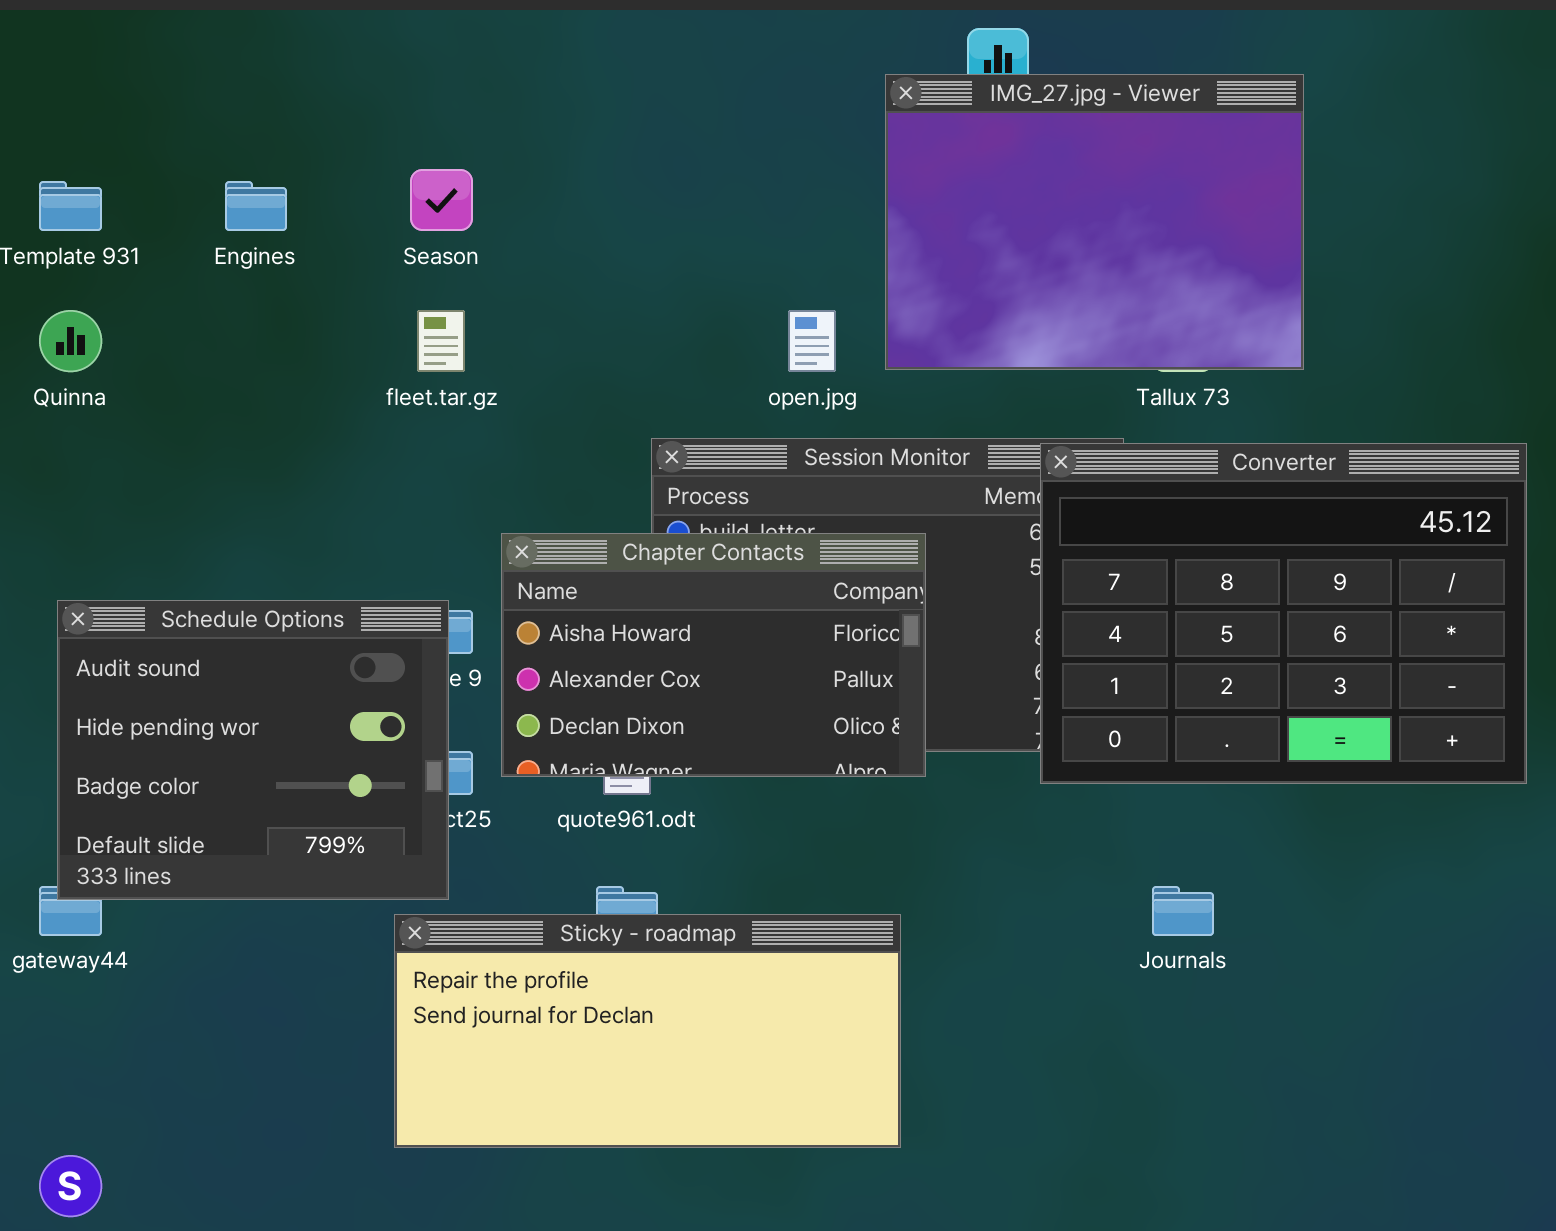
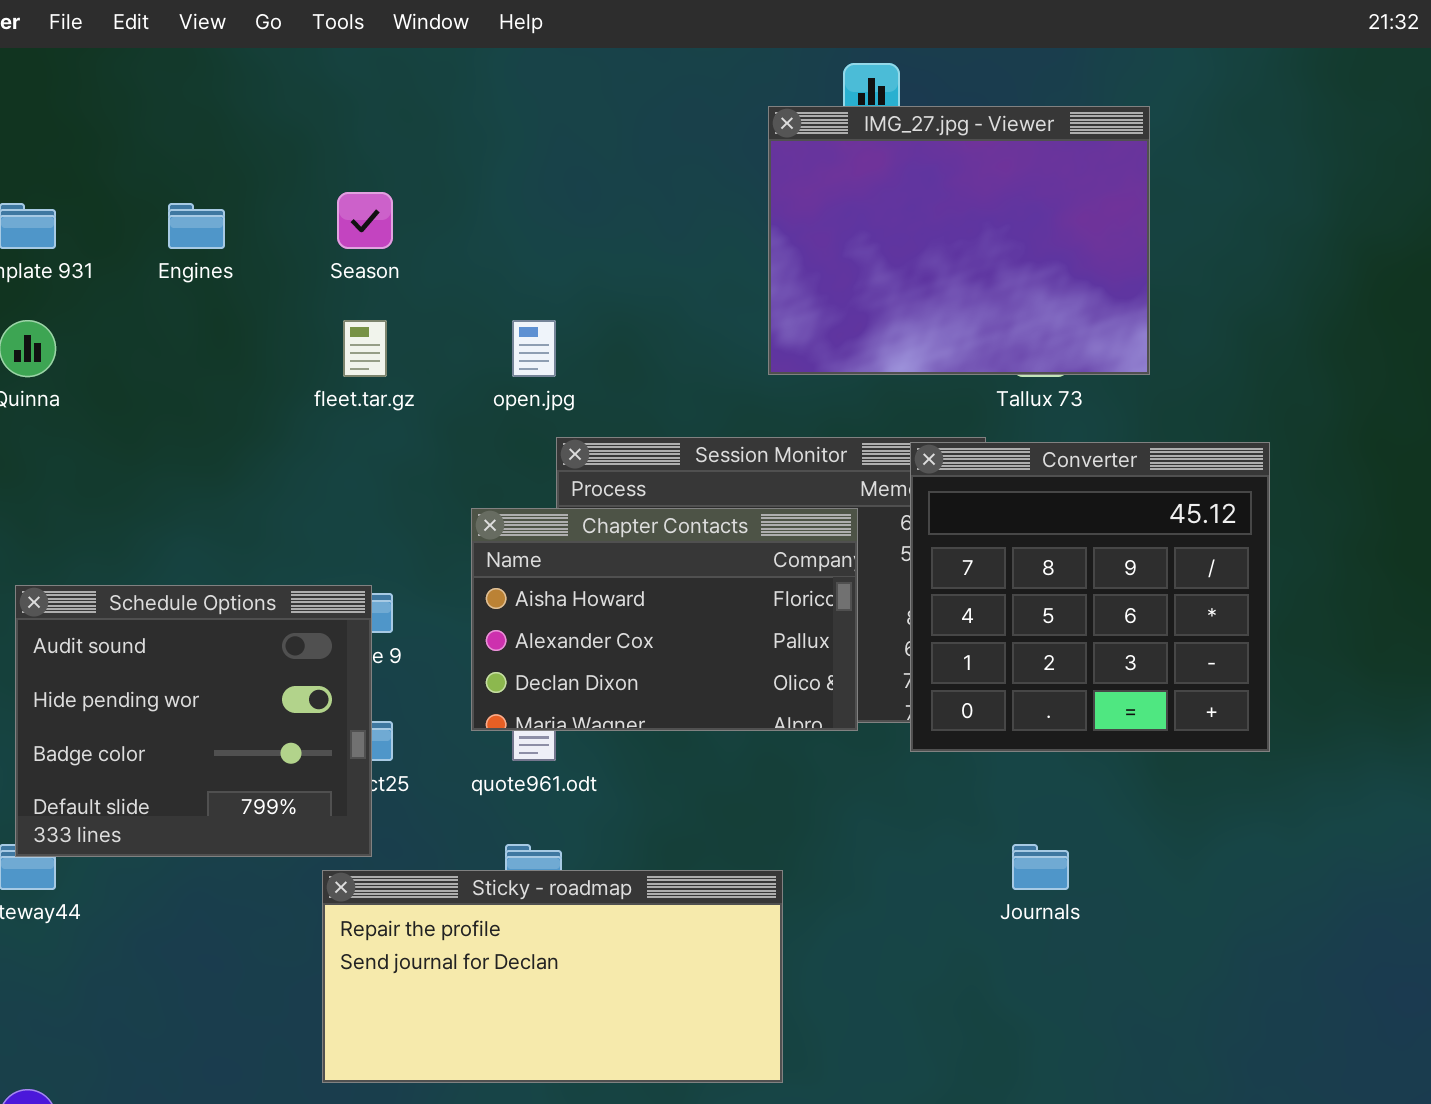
open.jpg: [788,310,836,372] -> [512,320,556,377], moved
Converter: [1040,443,1527,784] -> [910,442,1270,752], resized
Chapter Contacts: [501,533,926,777] -> [471,508,858,731], moved

